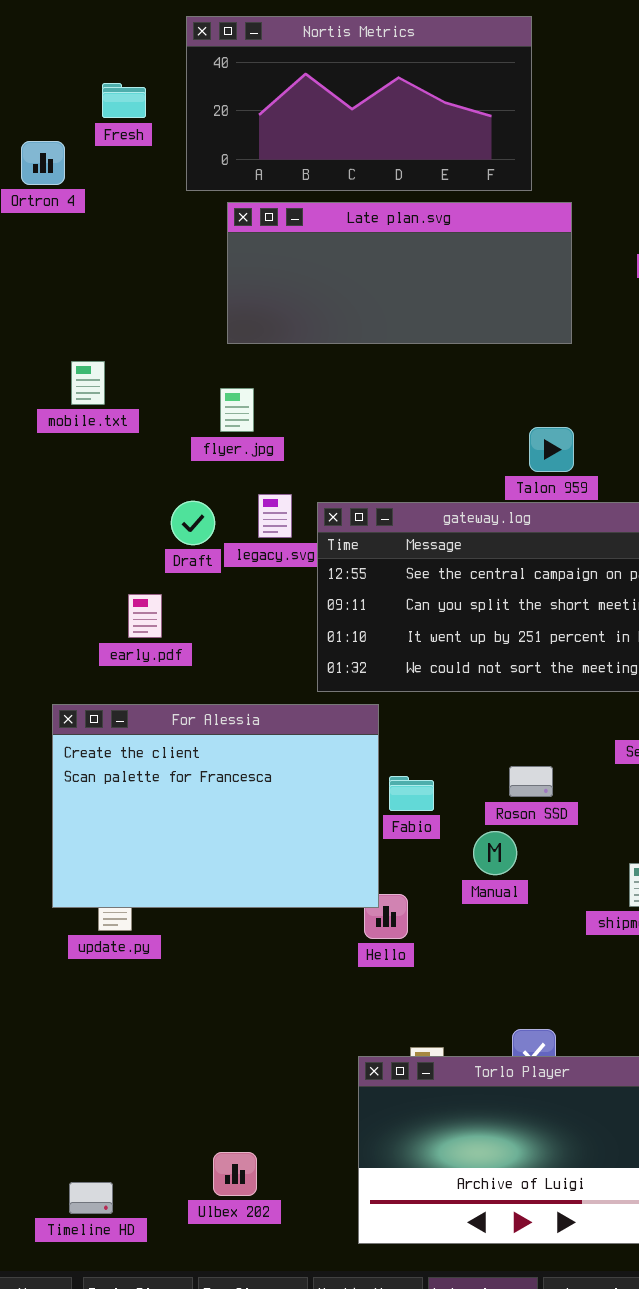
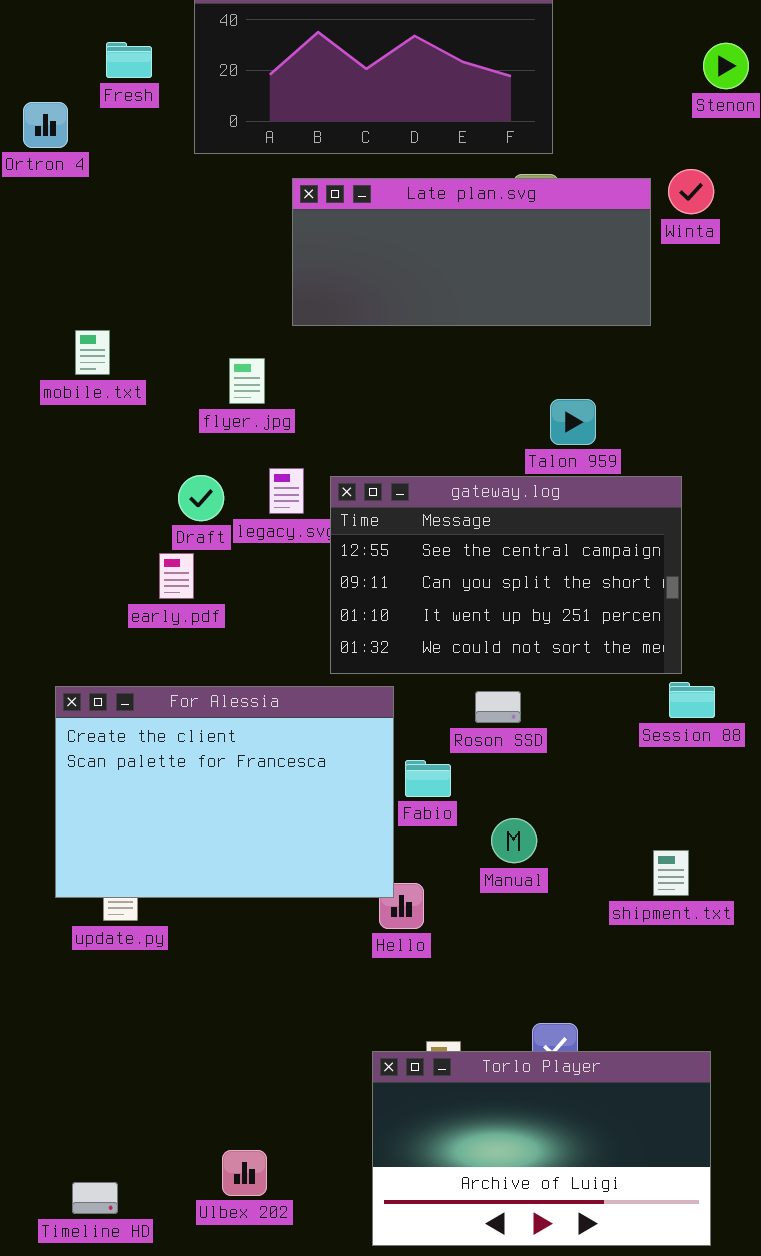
Late plan.svg: [227,202,572,344] -> [292,178,651,326], moved
early.pdf: [128,594,162,638] -> [159,553,194,599], moved
Roson SSD: [509,766,553,797] -> [475,691,521,723], moved

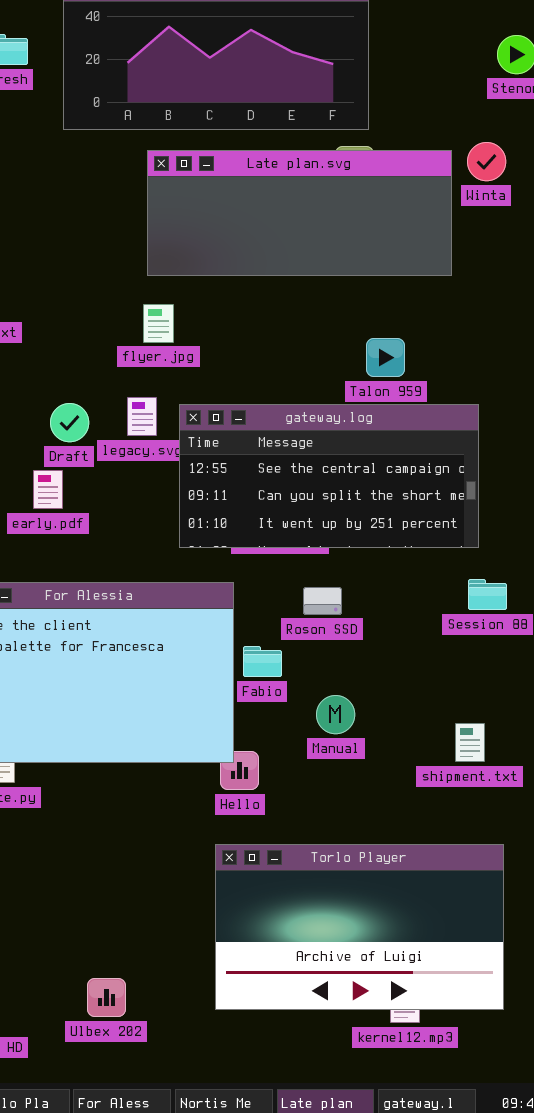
flyer.jpg: [229,358,265,404] -> [143,304,174,343], moved
gateway.log: [330,476,682,674] -> [179,404,479,548], resized
Torlo Player: [372,1051,711,1246] -> [215,844,504,1010], moved

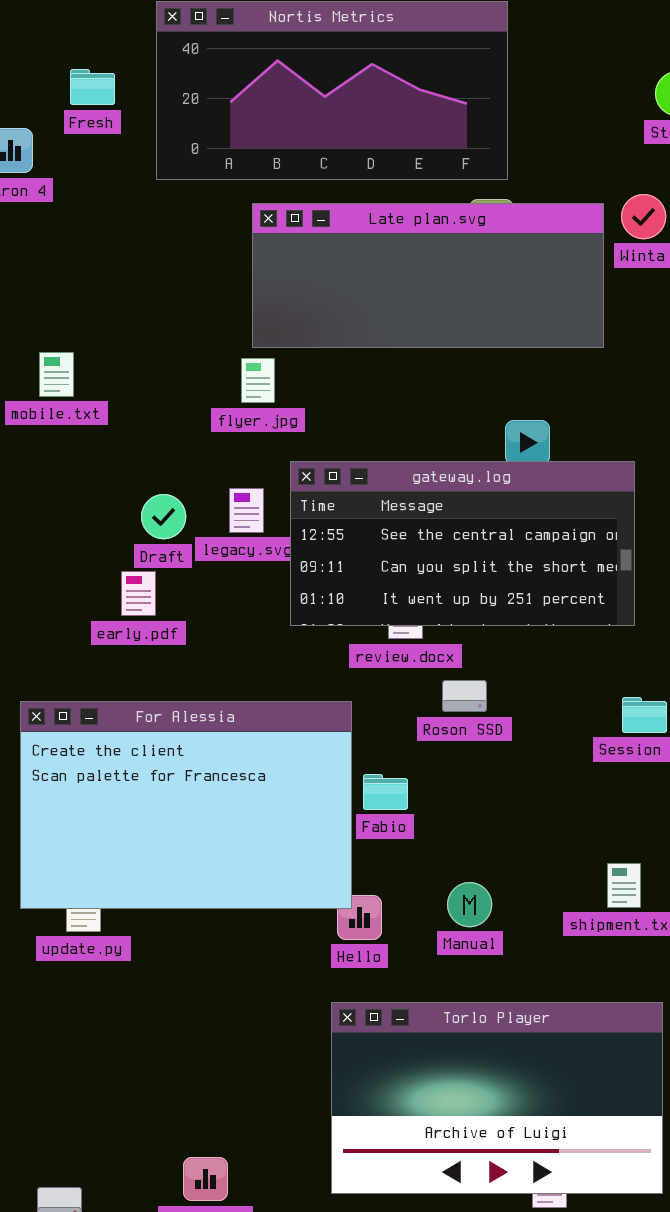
flyer.jpg: [143,304,174,343] -> [241,358,275,403], moved
gateway.log: [179,404,479,548] -> [290,461,635,626], moved
Roson SSD: [303,587,342,615] -> [442,680,487,712], moved
Manual: [316,695,355,734] -> [447,882,492,927], moved

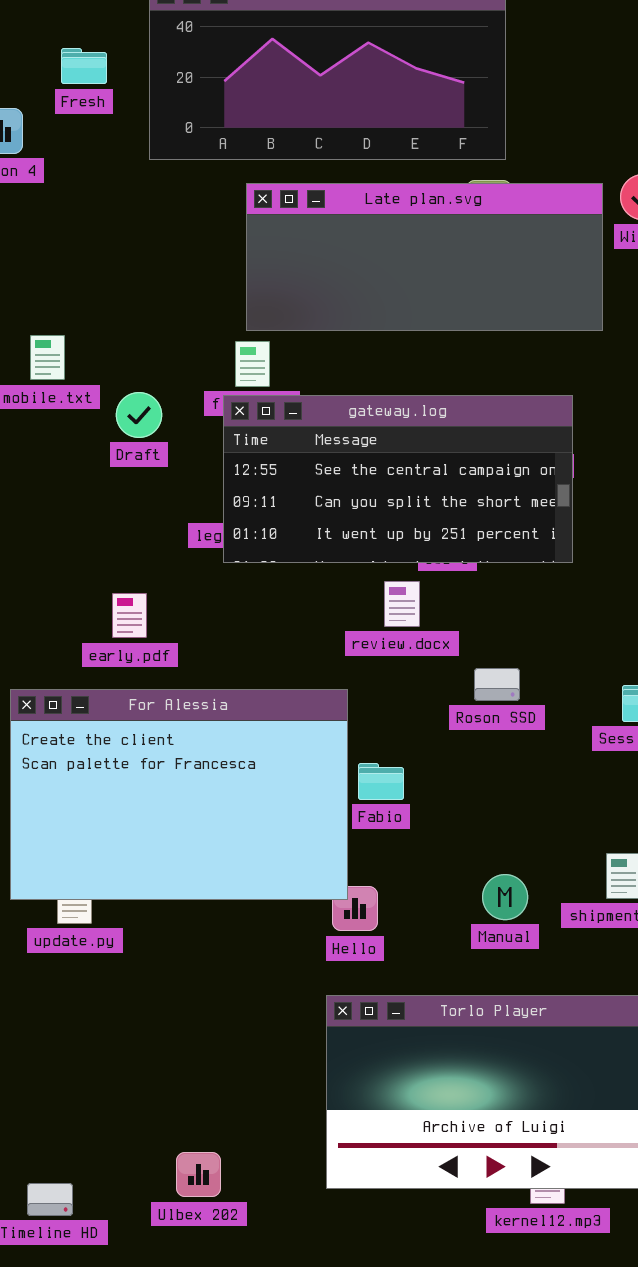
gateway.log: [290,461,635,626] -> [223,395,573,563], moved
Draft: [141,494,186,539] -> [116,392,162,438], moved
early.pdf: [121,571,156,616] -> [112,593,147,638], moved
Roson SSD: [442,680,487,712] -> [474,668,520,701], moved
Manual: [447,882,492,927] -> [482,874,528,920], moved

